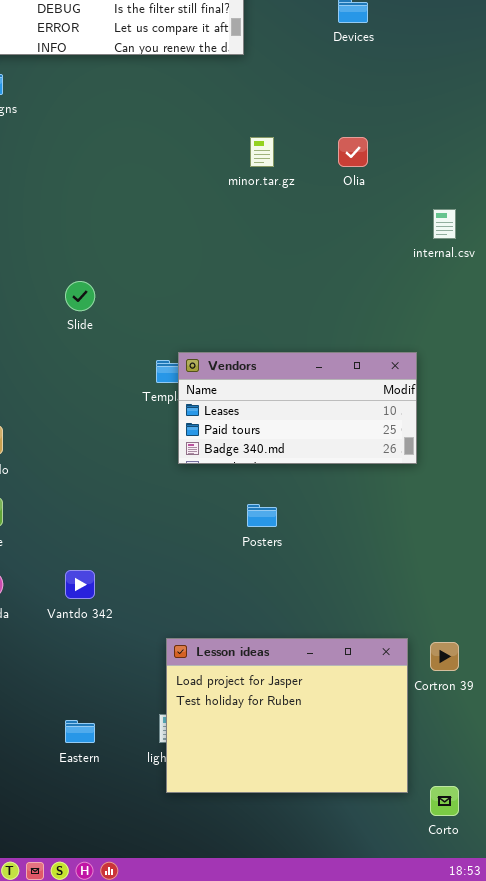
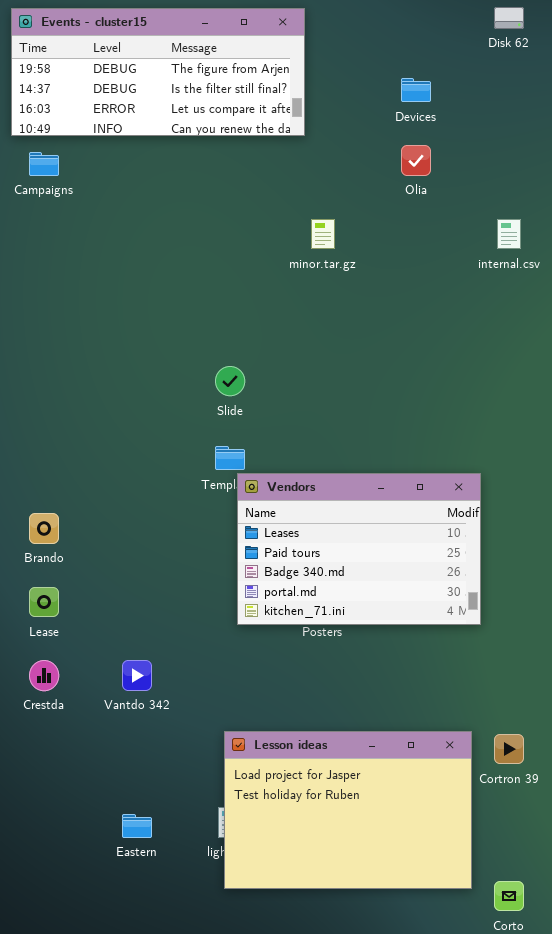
Olia: [338,137,368,167] -> [401,145,431,176], moved
internal.csv: [433,209,456,239] -> [497,219,521,249], moved
Slide: [65,281,95,311] -> [215,366,245,396], moved
Vendors: [178,352,417,464] -> [237,473,481,625], moved, resized

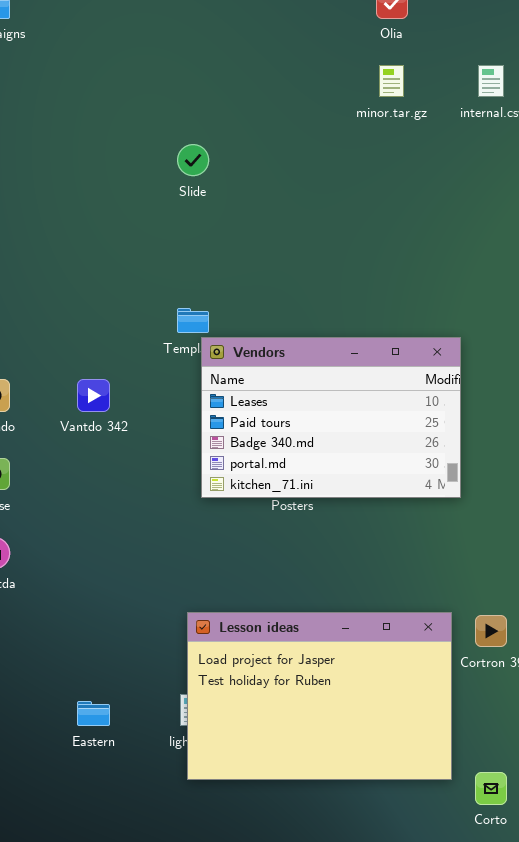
minor.tar.gz: [311,219,335,249] -> [379,65,404,97], moved
Slide: [215,366,245,396] -> [177,144,209,176], moved
Vantdo 342: [122,660,152,691] -> [77,379,110,412], moved

